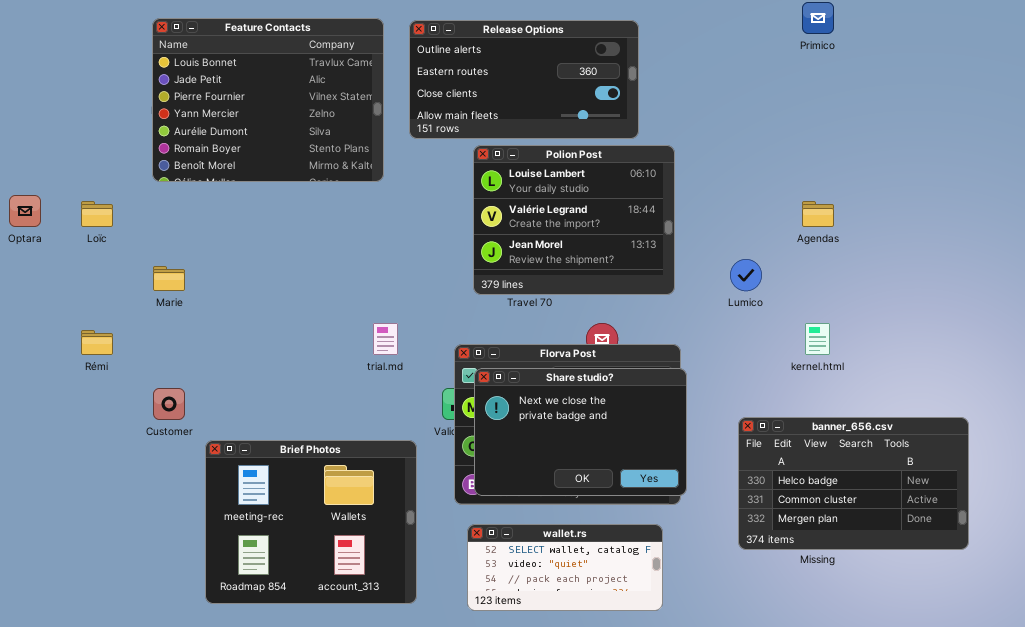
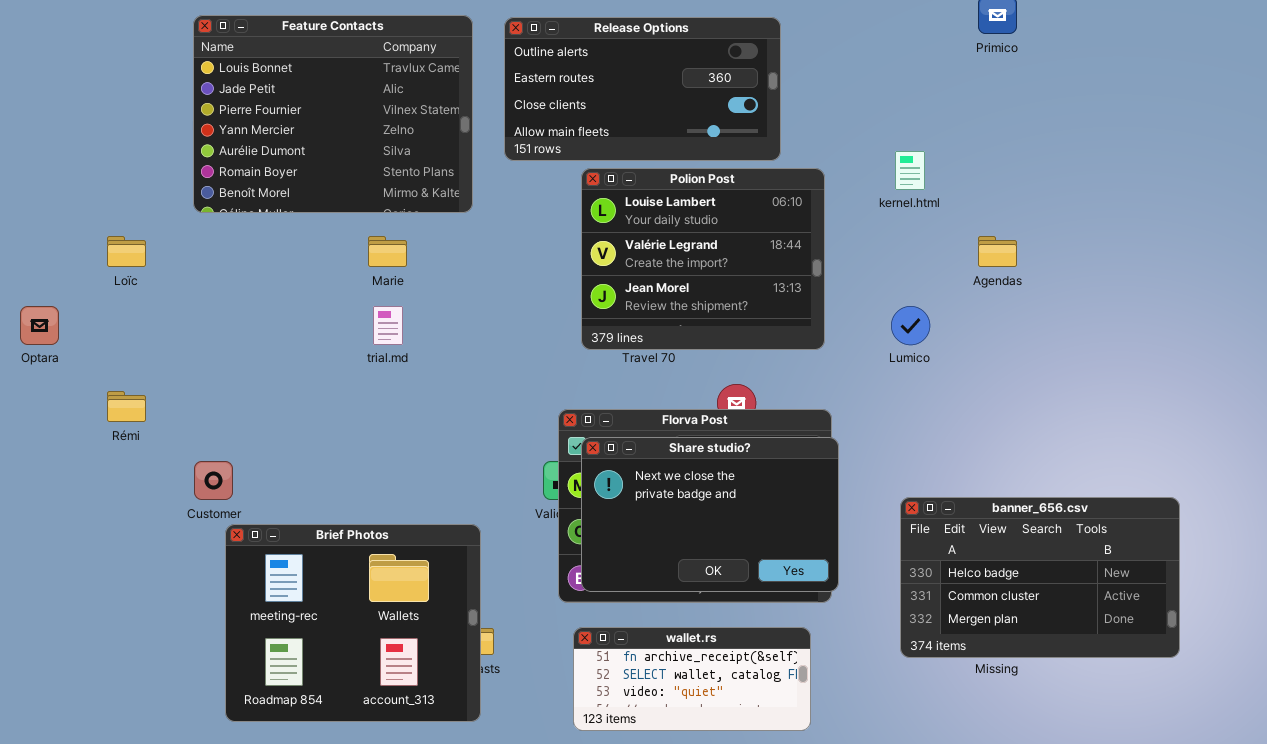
Optara: [9,195,41,227] -> [20,306,59,345], moved
Marie: [153,266,185,291] -> [368,236,407,267], moved
trial.md: [373,323,398,355] -> [373,306,403,345], moved
kernel.html: [805,323,830,355] -> [895,151,925,190], moved
Brief Photos: [205,440,417,604] -> [225,524,481,722], moved
wallet.rs: [467,524,663,611] -> [573,627,811,731], scrolled up 1 row

